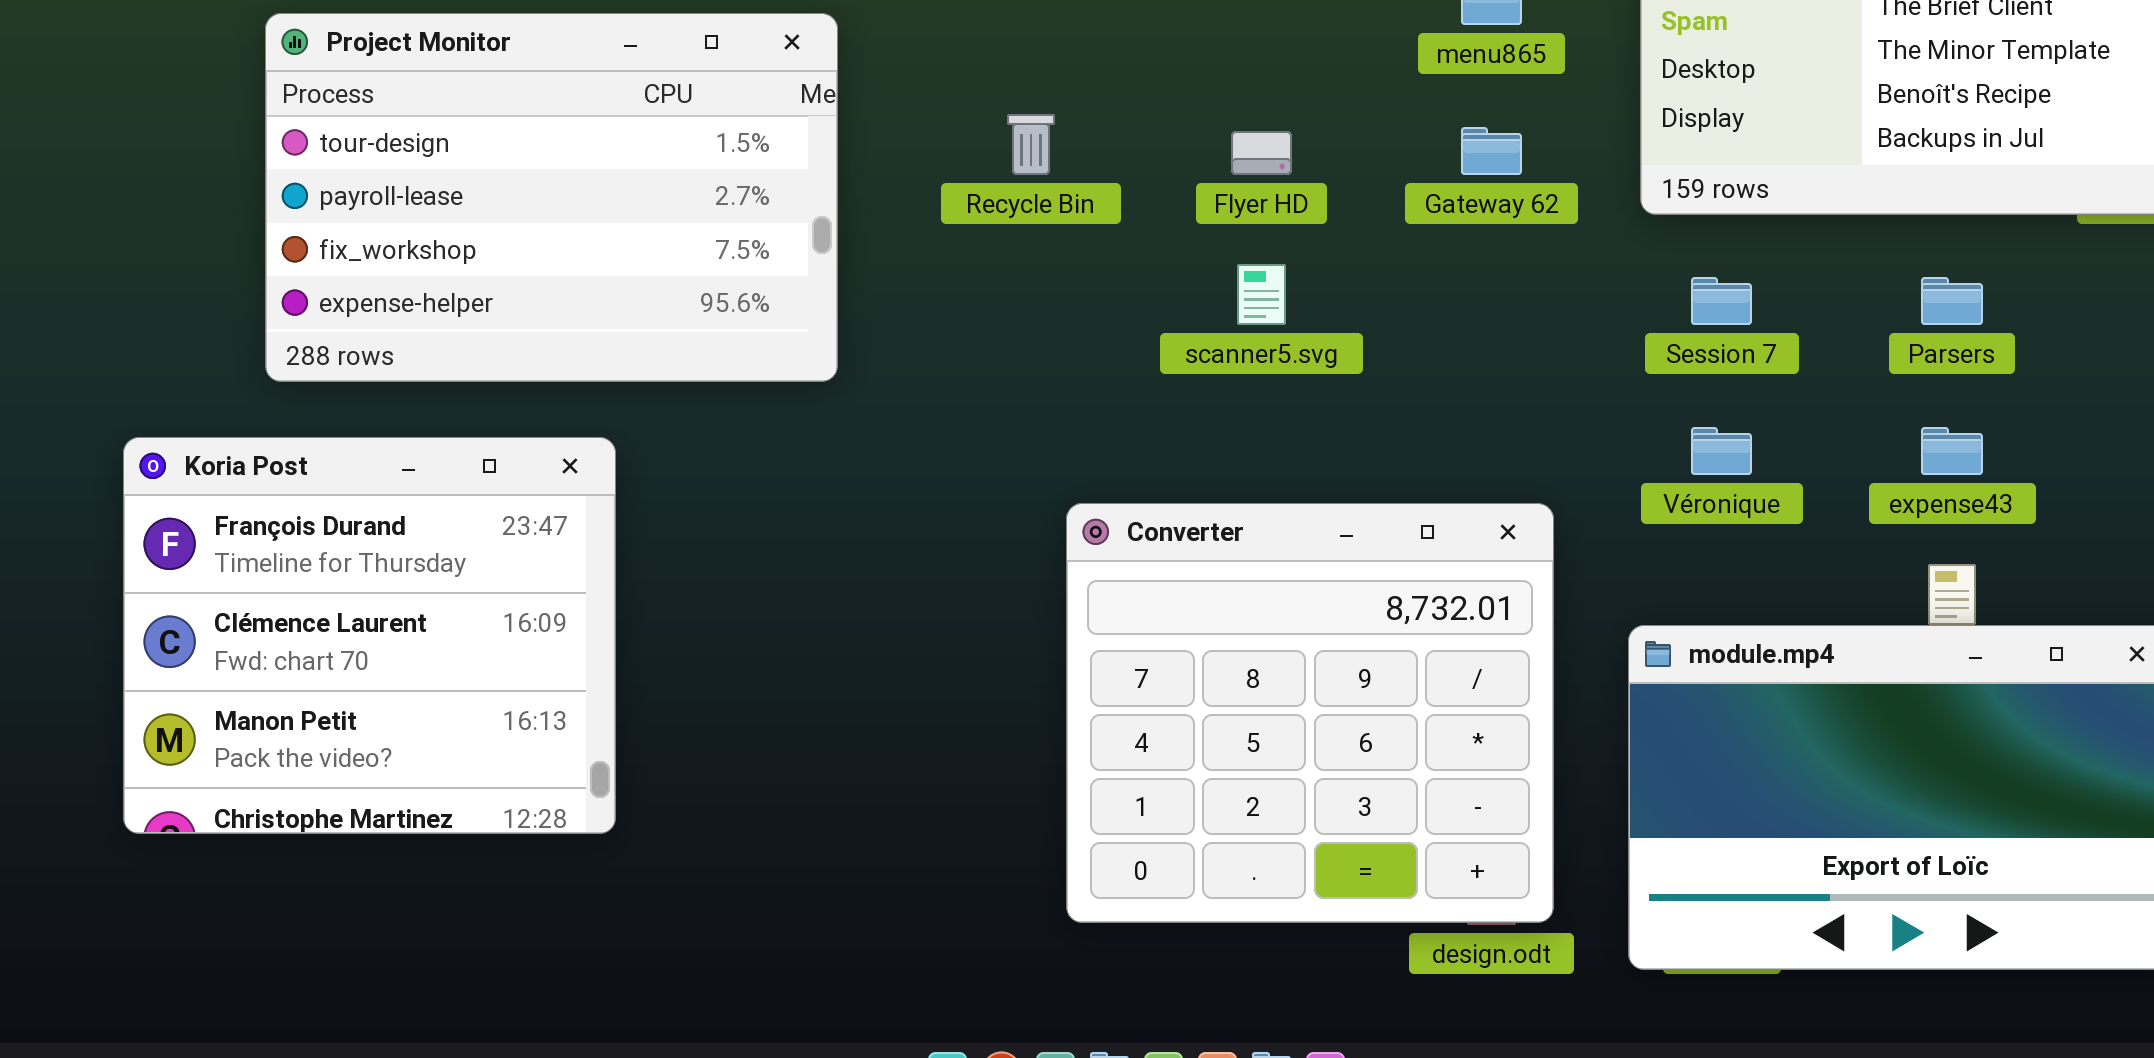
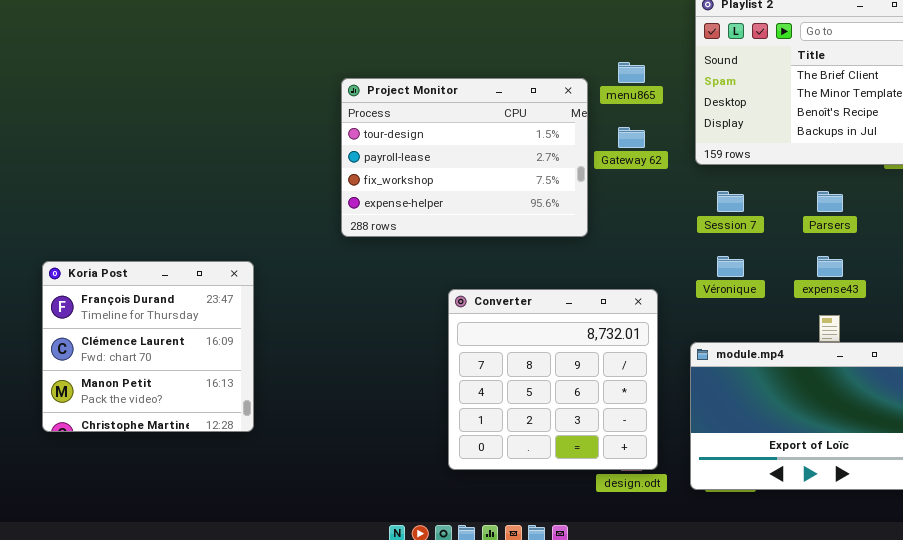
Project Monitor: [265,13,838,382] -> [341,78,588,237], moved

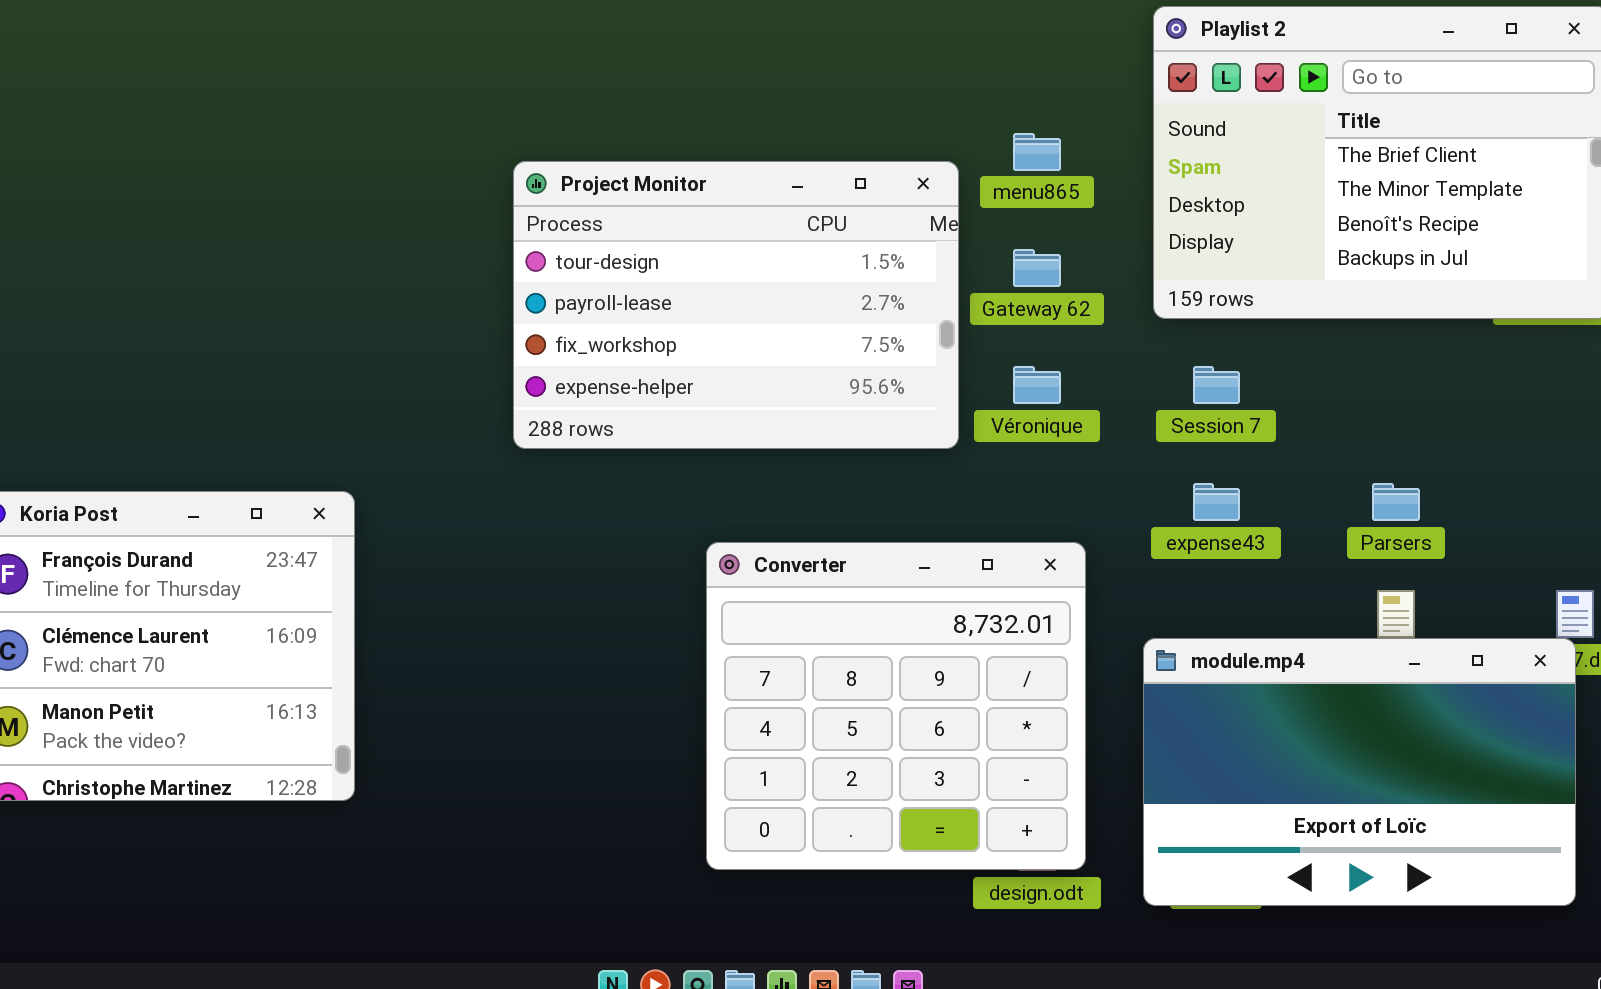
Parsers: [817,191,843,212] -> [1372,483,1420,521], moved
Véronique: [717,256,744,277] -> [1013,366,1061,404], moved
expense43: [817,256,843,277] -> [1193,483,1240,521], moved

